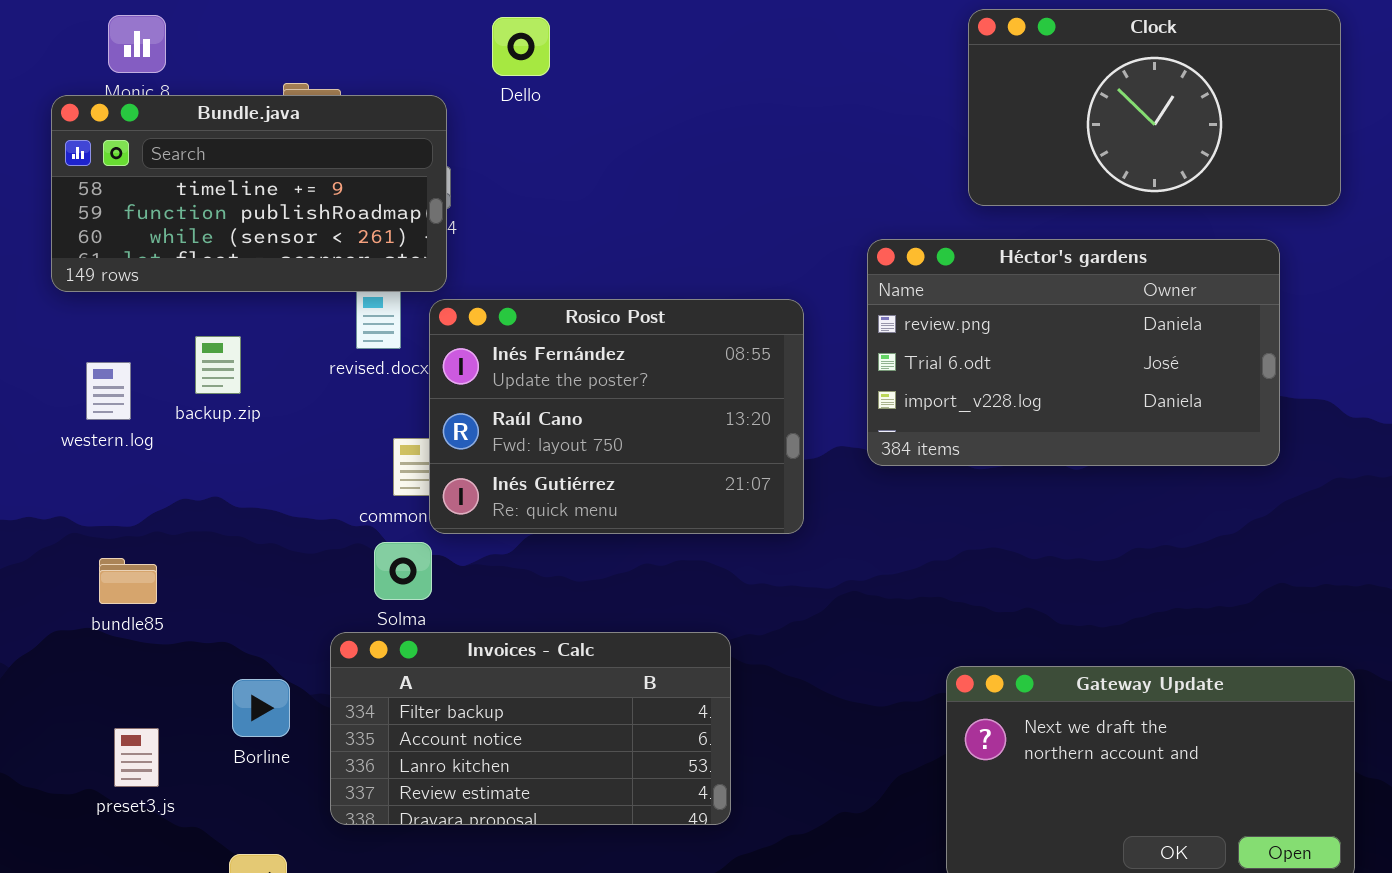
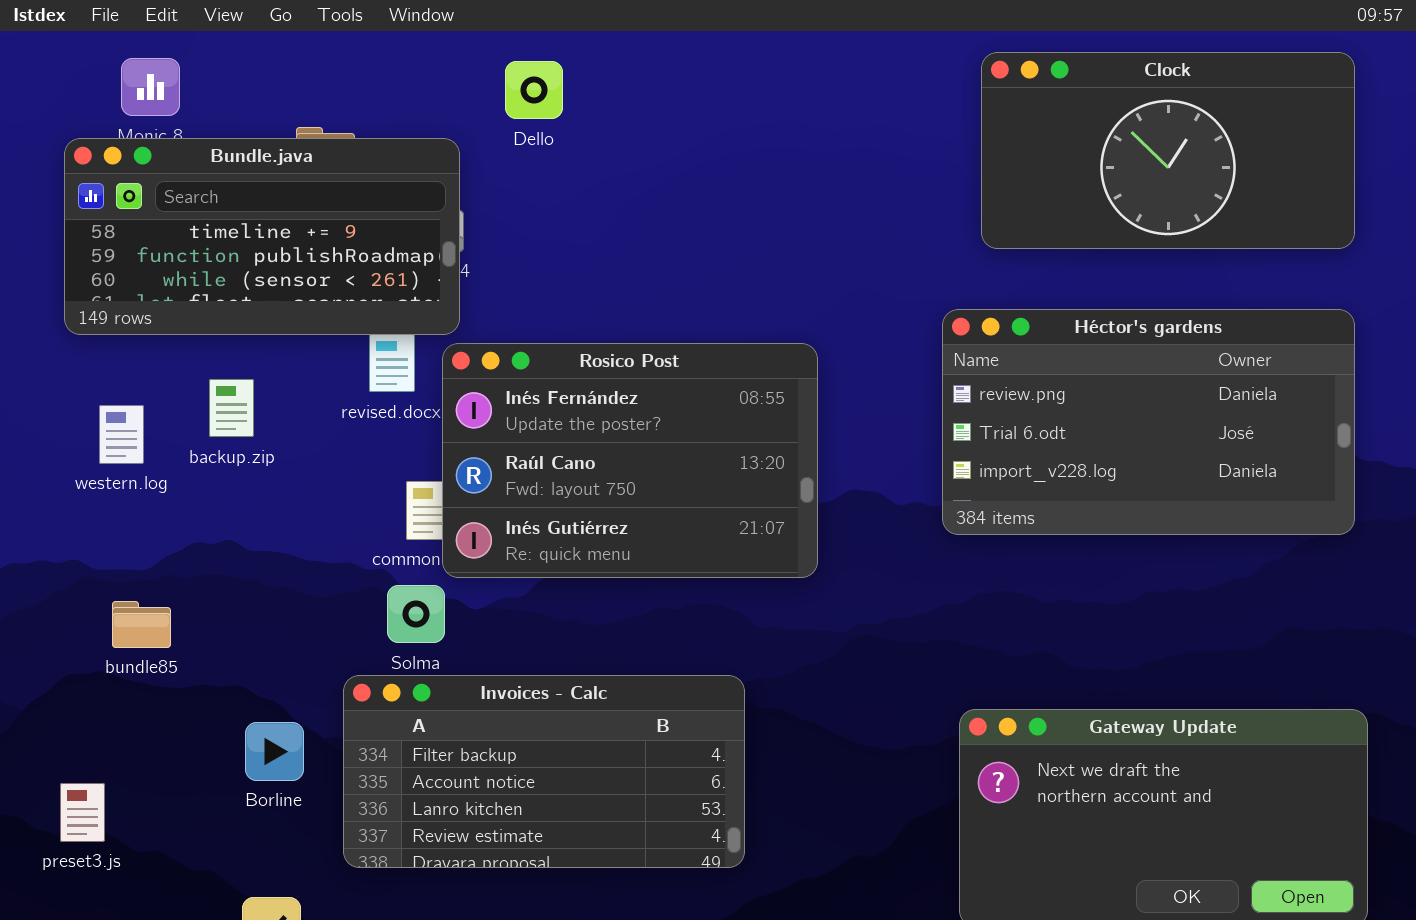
Héctor's gardens: [867,239,1280,466] -> [942,309,1355,535], moved
preset3.js: [114,728,159,787] -> [60,783,105,842], moved

